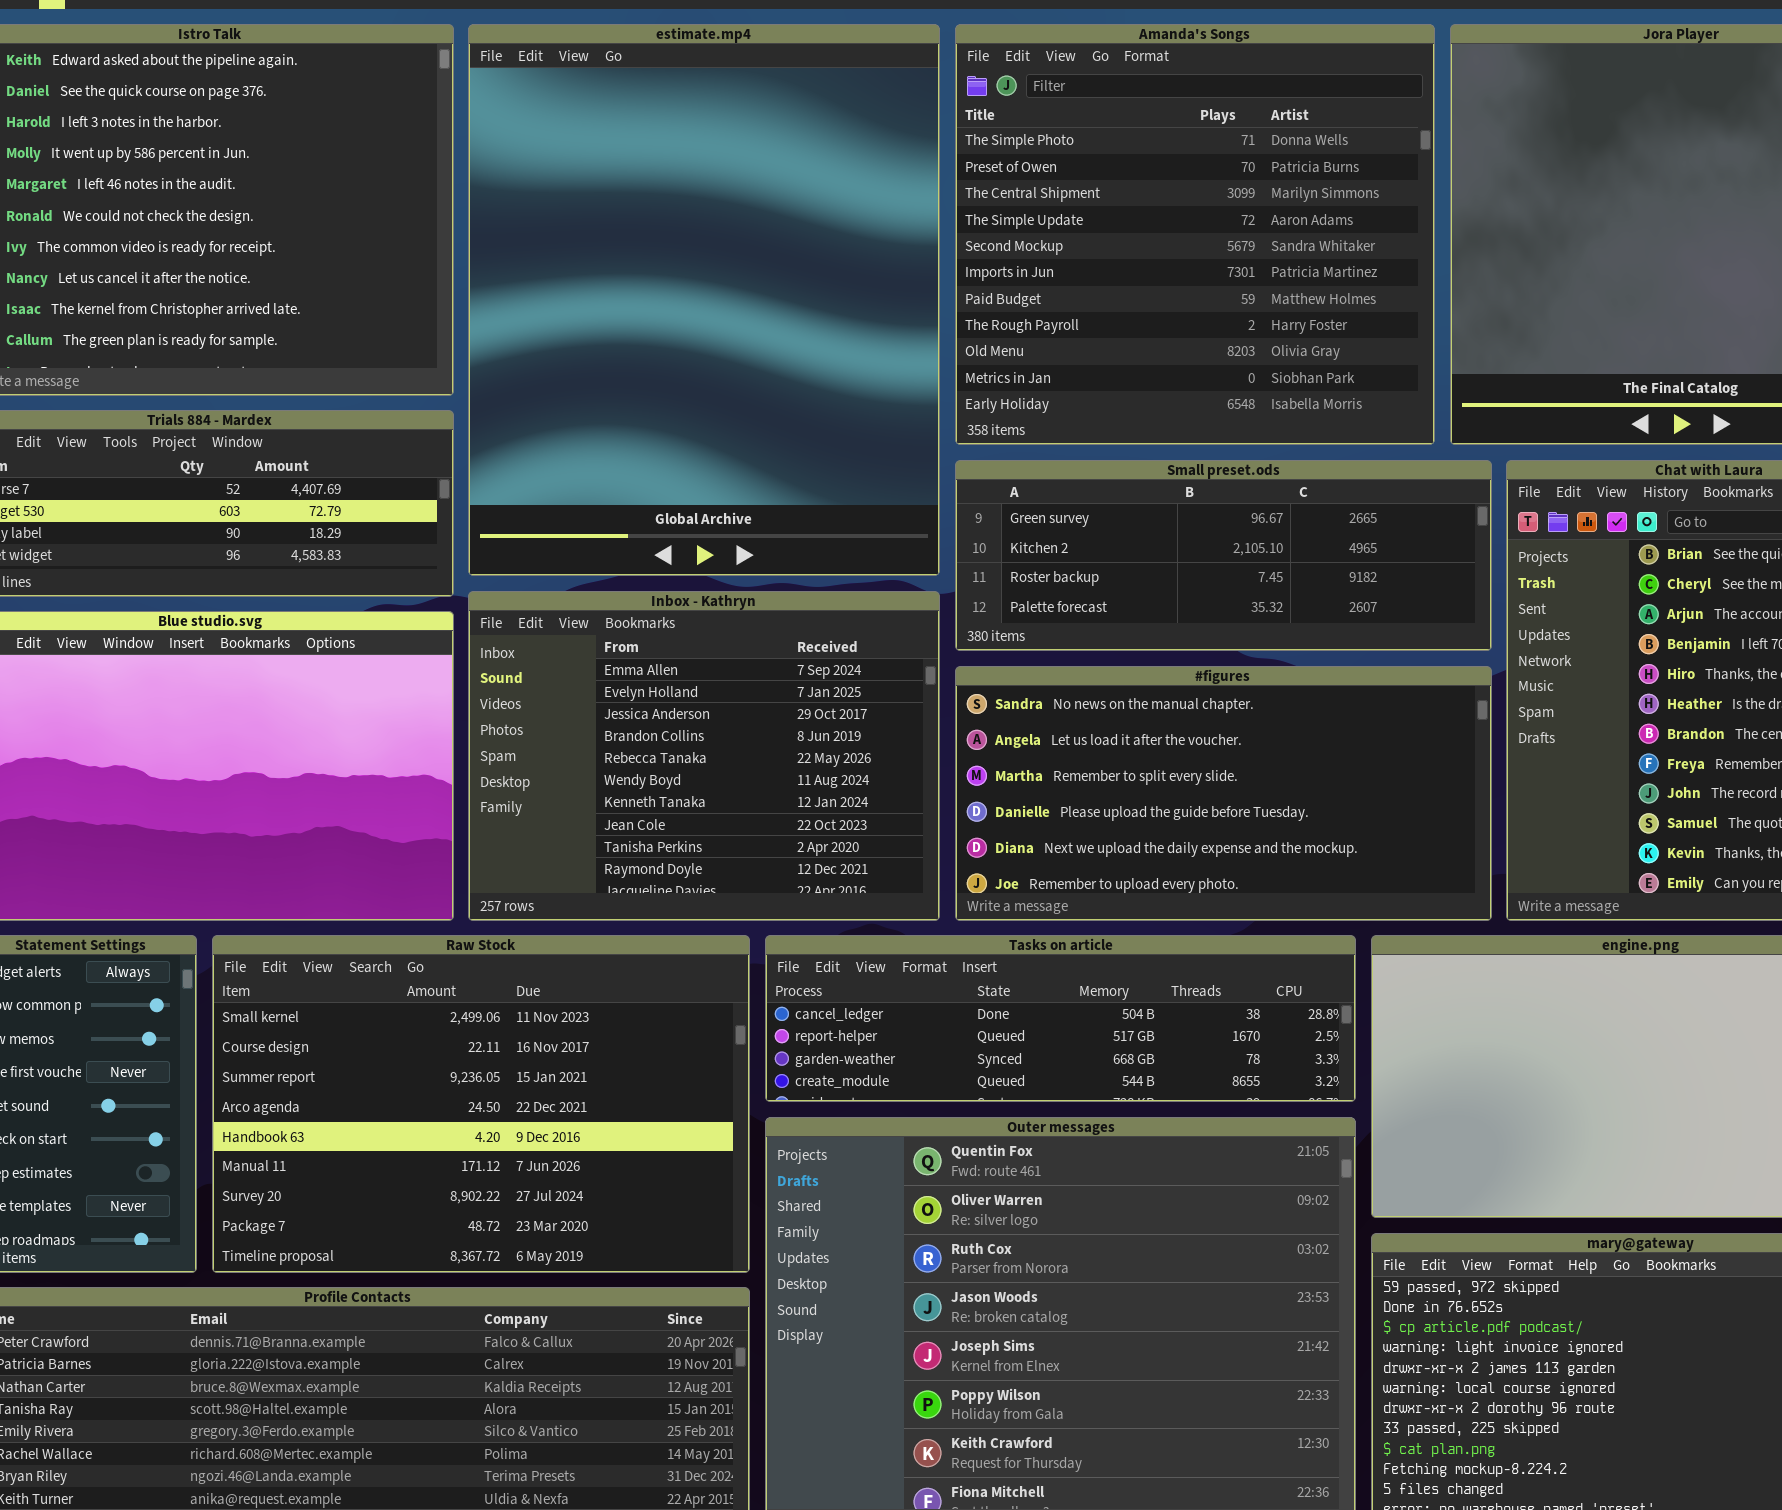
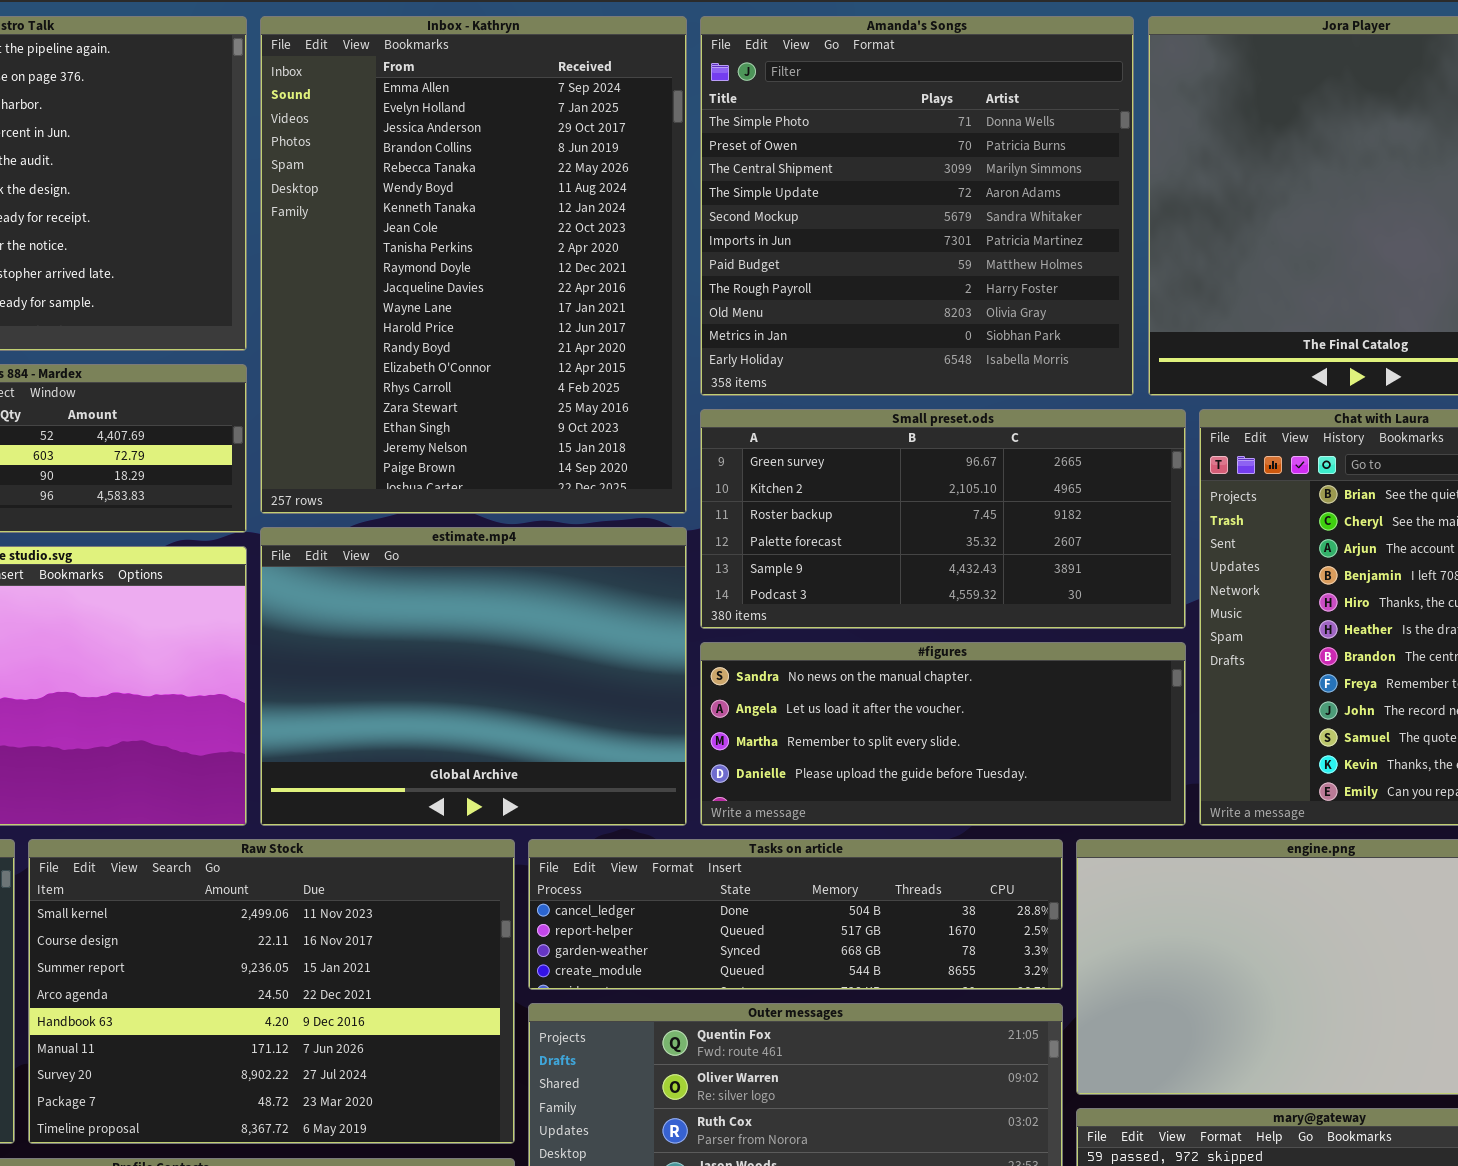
estimate.mp4: [468,24,940,576] -> [260,527,687,826], moved, resized
Small preset.ods: [955,460,1492,651] -> [700,409,1186,629], resized
Inbox - Kathryn: [468,591,940,921] -> [260,16,687,514], moved, resized
#figures: [955,666,1492,921] -> [700,642,1186,826], resized

